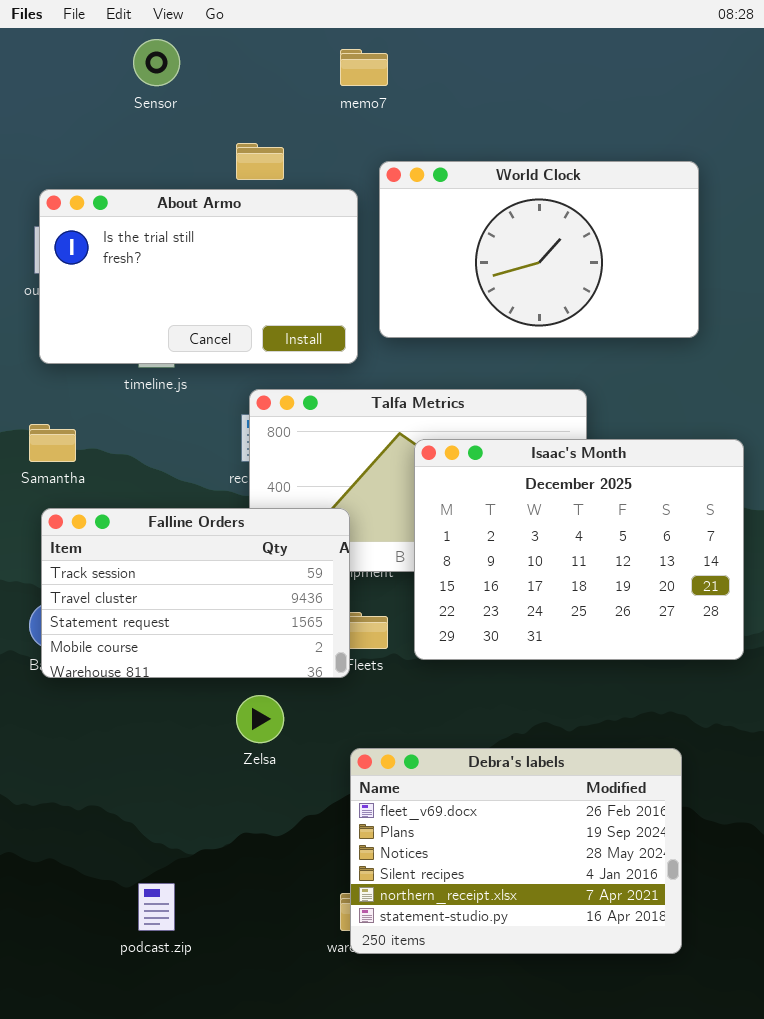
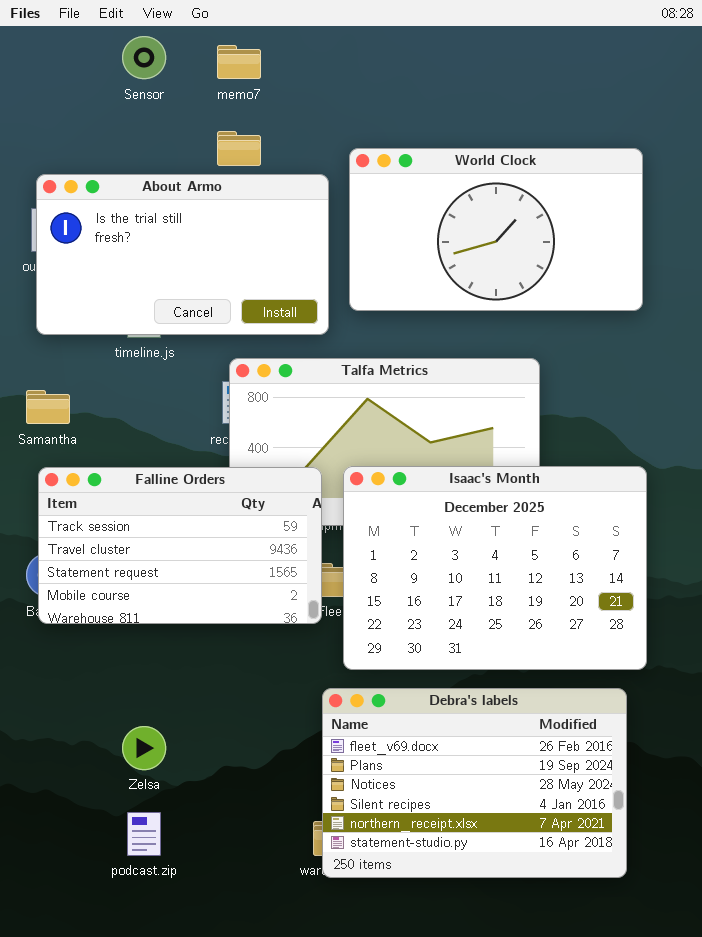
memo7: [340,49,388,86] -> [217,45,261,79], moved
Isaac's Month: [414,439,744,660] -> [343,466,647,670], moved
Zelsa: [236,695,284,743] -> [122,726,166,770], moved

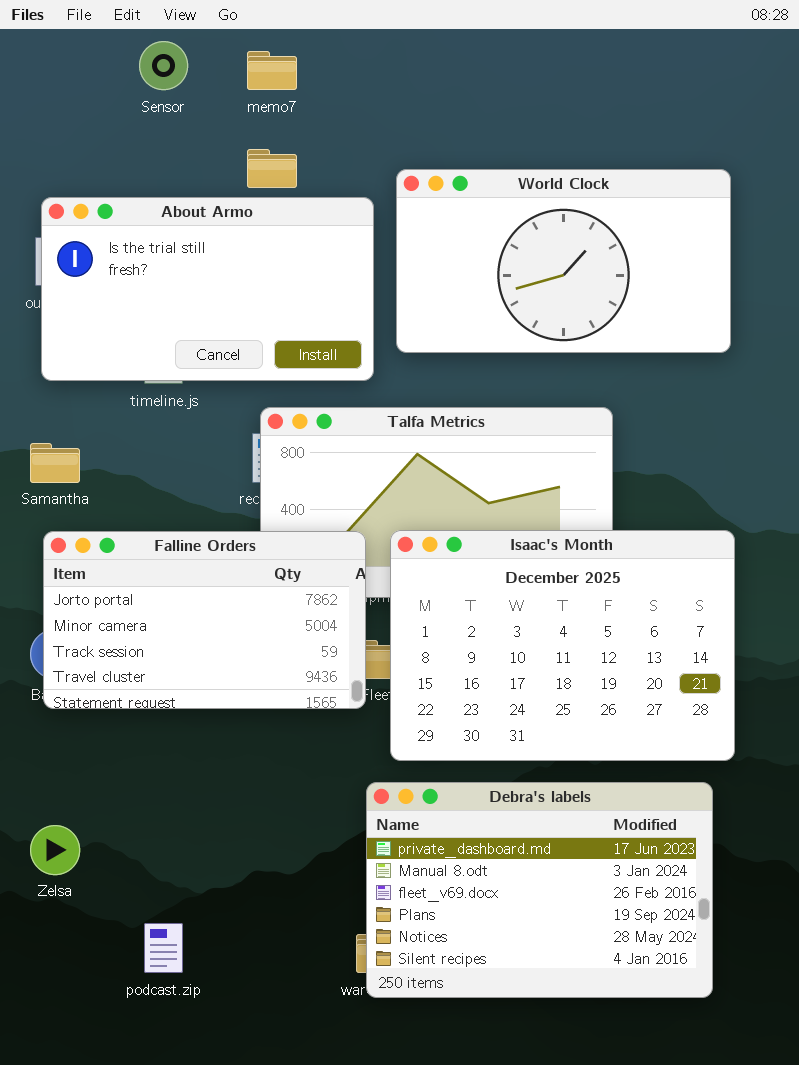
Falline Orders: [38,467,322,624] -> [43,531,366,709], scrolled up 2 rows
Debra's labels: [322,688,627,878] -> [366,782,713,998], scrolled up 2 rows
Zelsa: [122,726,166,770] -> [30,825,80,875], moved

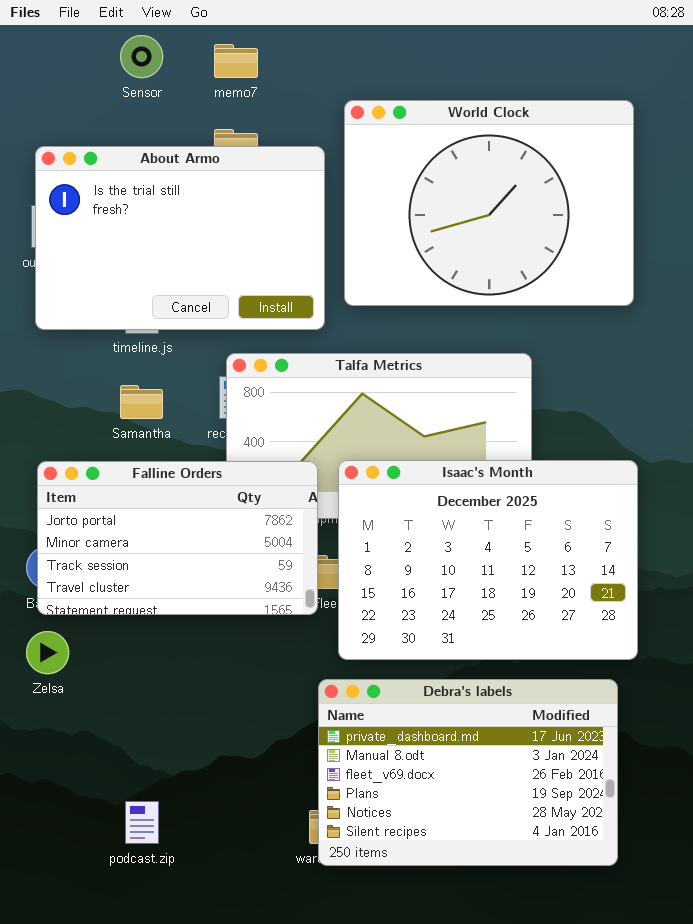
World Clock: [396,169,731,353] -> [344,100,634,306], resized
About Armo: [41,197,374,381] -> [35,146,325,330], resized
Samantha: [30,443,80,483] -> [120,385,163,419], moved
Zelsa: [30,825,80,875] -> [26,631,69,674], moved

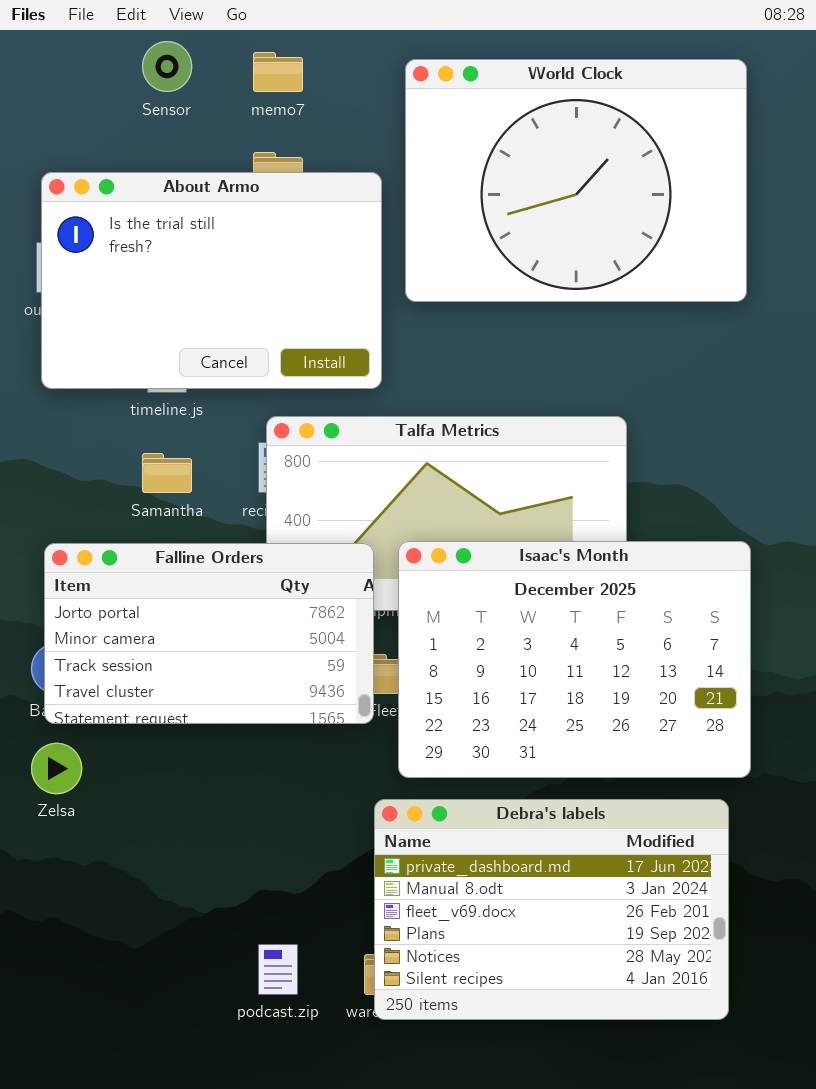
World Clock: [344,100,634,306] -> [405,59,747,302], moved
podcast.zip: [125,801,159,844] -> [258,944,298,995], moved

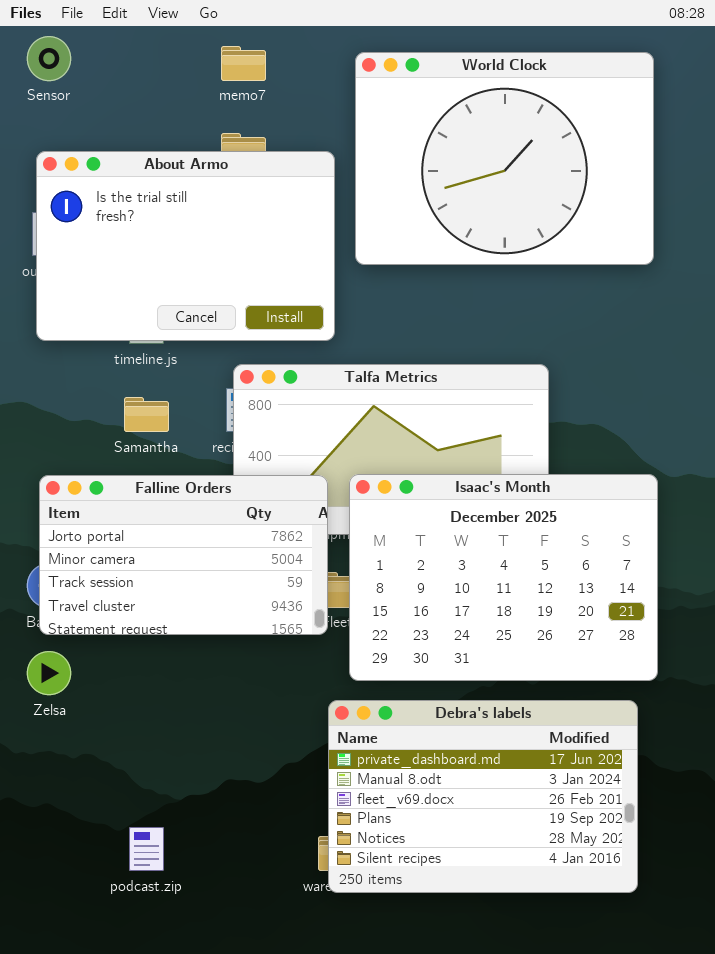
Sensor: [142,41,192,92] -> [27,36,71,81], moved
podcast.zip: [258,944,298,995] -> [129,827,164,871], moved

